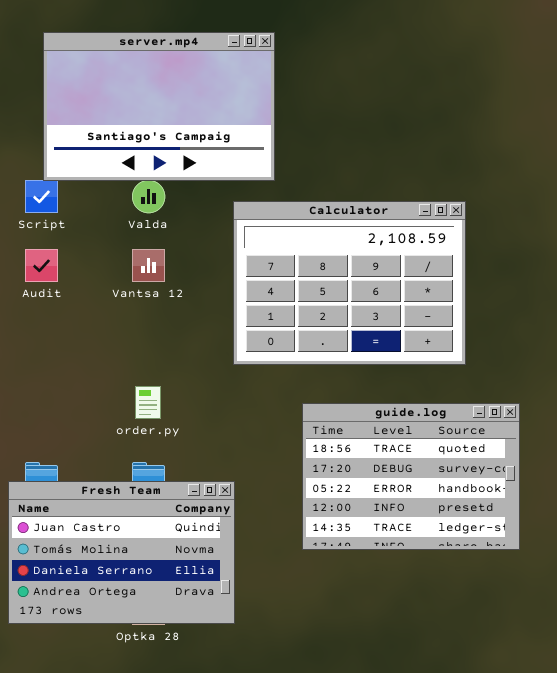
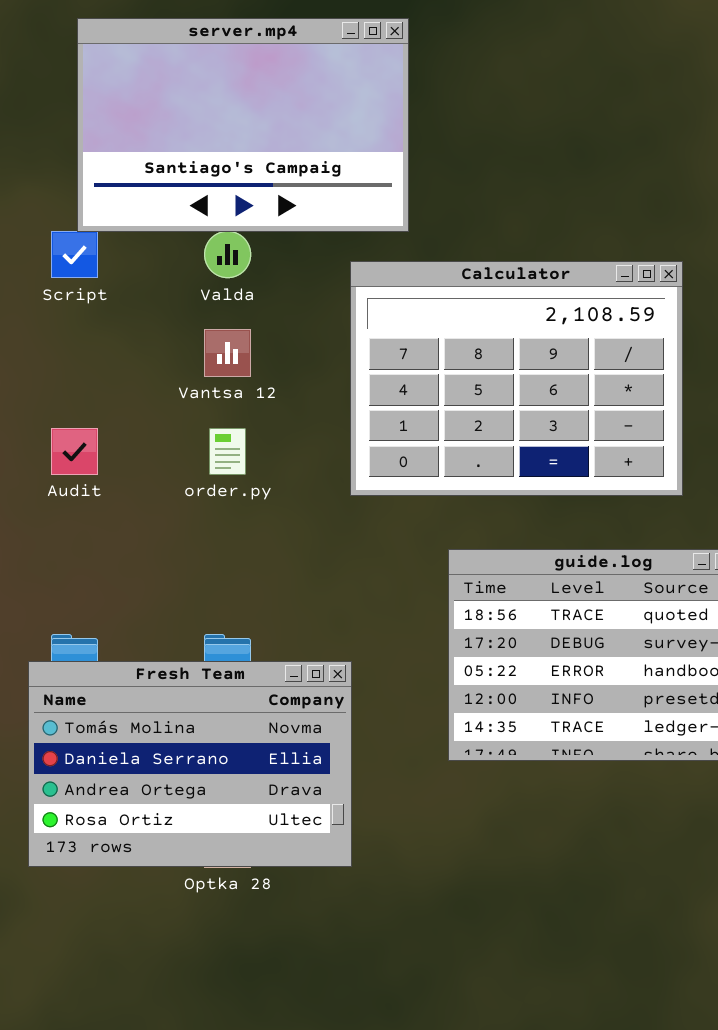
Audit: [25,249,58,282] -> [51,428,98,475], moved
order.py: [135,386,161,419] -> [209,428,246,475], moved
Fresh Team: [8,481,235,624] -> [28,661,352,867], scrolled down 1 row

